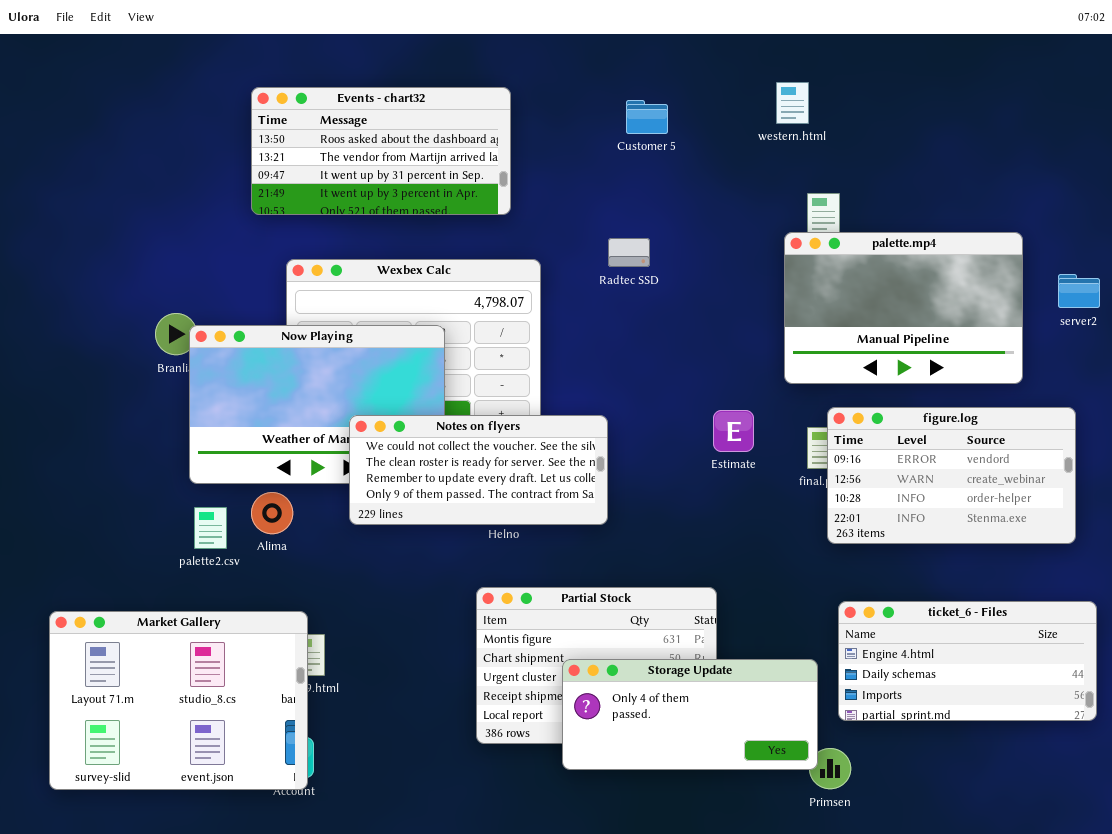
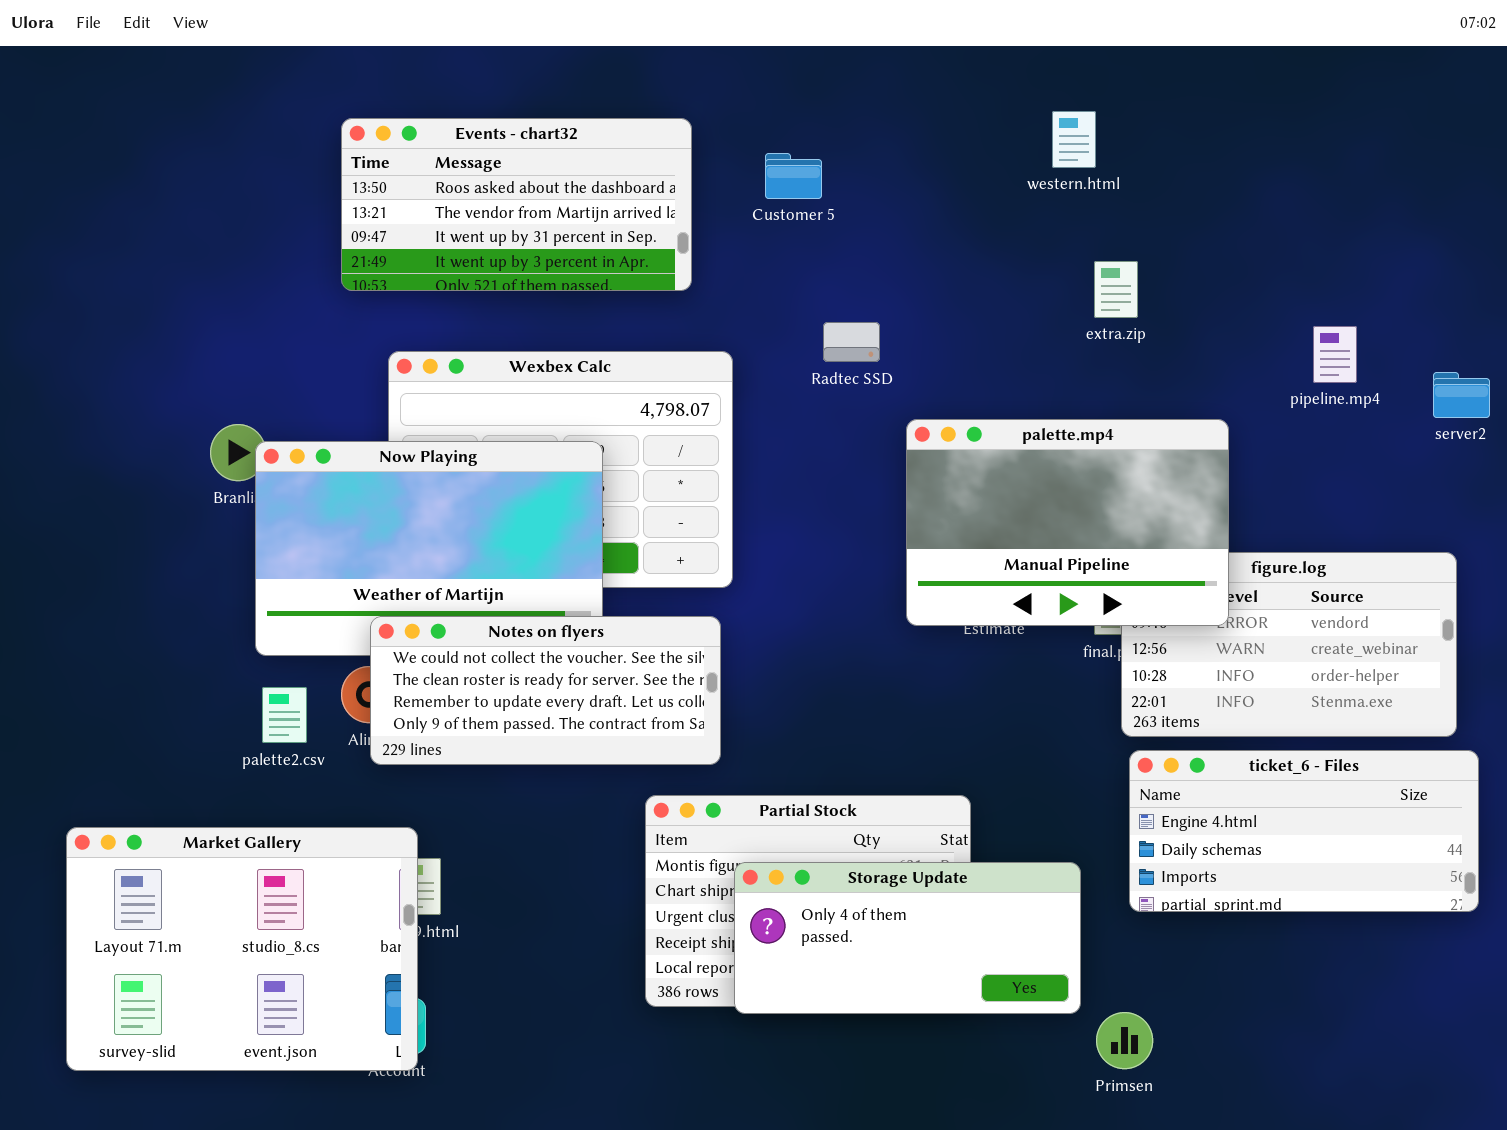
Customer 5: [626,100,668,134] -> [765,153,822,199], moved
palette.mp4: [784,232,1023,384] -> [906,419,1229,626], moved
Notes on flyers: [349,415,608,525] -> [370,616,721,765], moved
ticket_6 - Files: [838,601,1097,721] -> [1129,750,1479,912], moved
Storage Update: [562,659,818,770] -> [734,862,1081,1014], moved

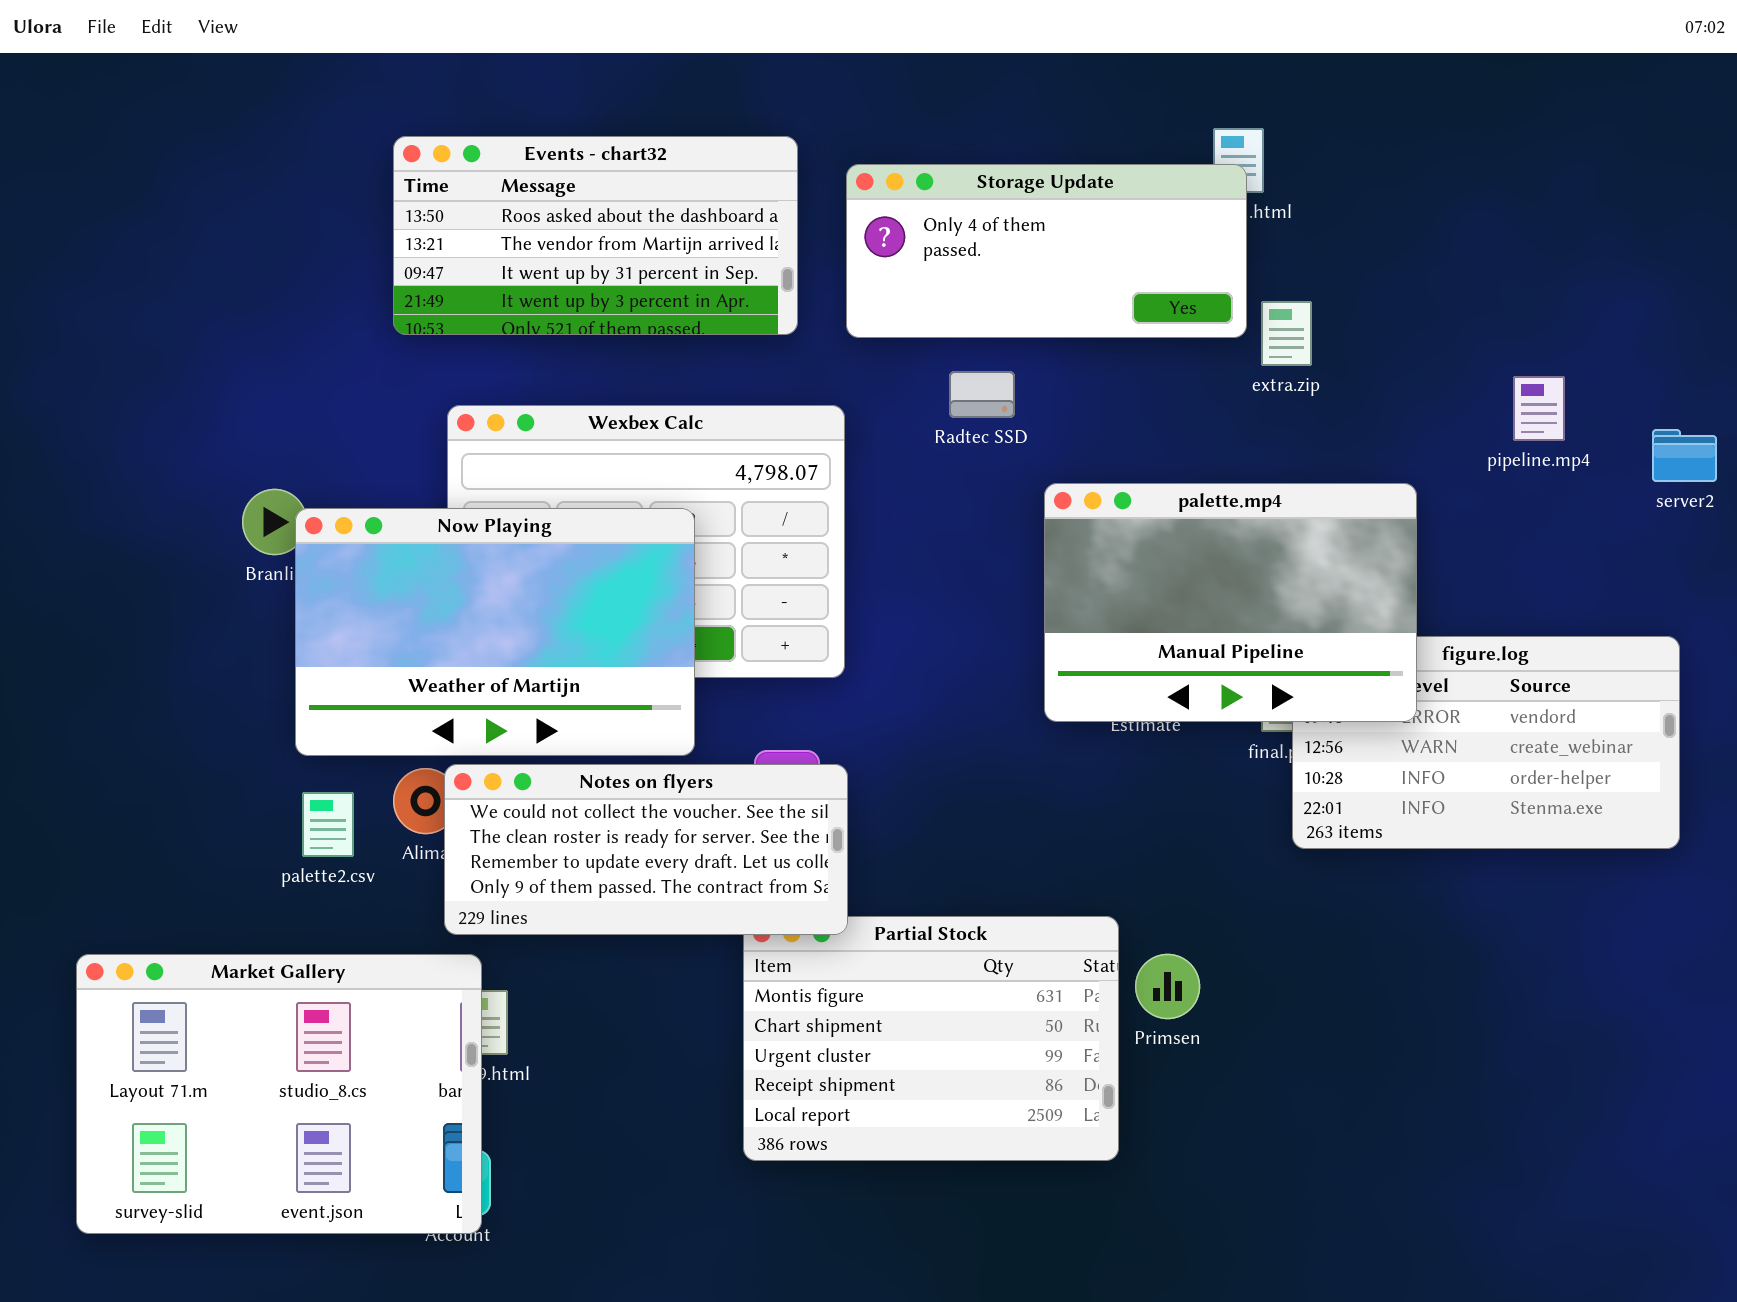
Notes on flyers: [370,616,721,765] -> [444,764,848,935], moved
ticket_6 - Files: [1129,750,1479,912] -> none, closed
Storage Update: [734,862,1081,1014] -> [846,164,1247,338], moved
Primsen: [1096,1012,1153,1069] -> [1135,954,1200,1019], moved

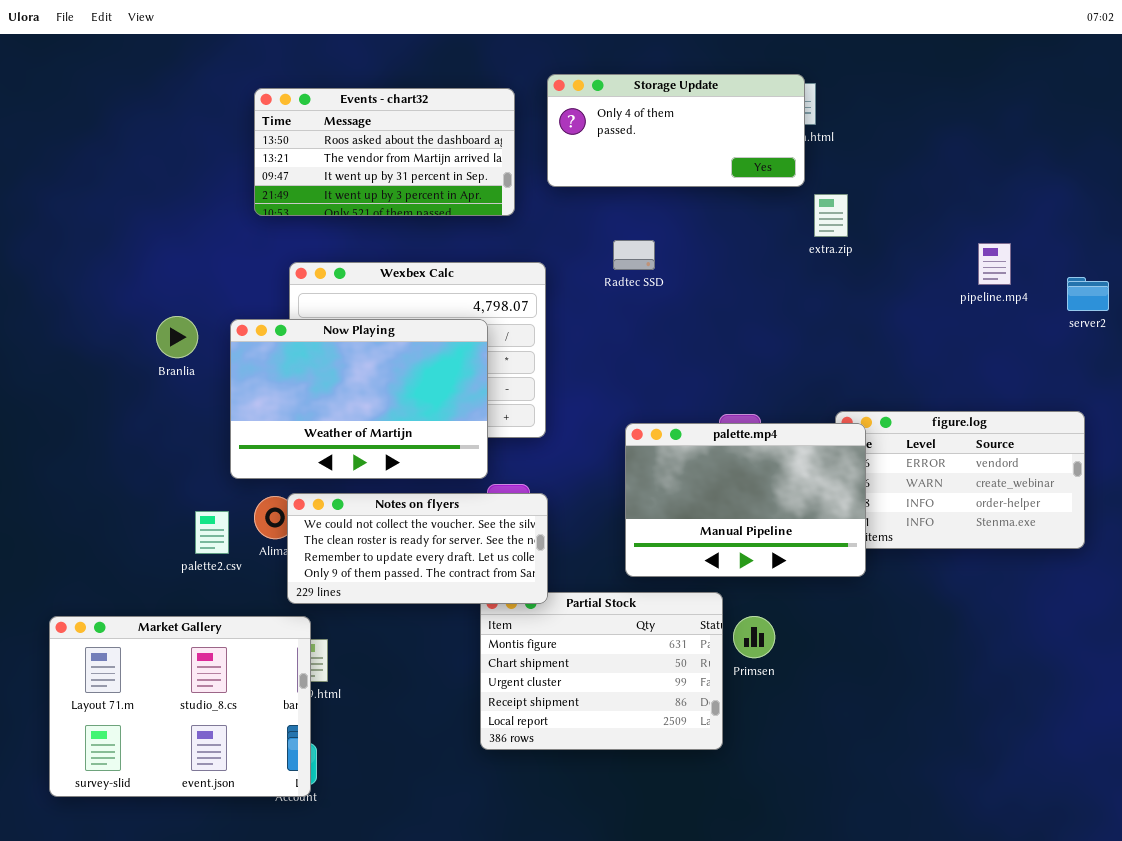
Storage Update: [846,164,1247,338] -> [547,74,805,187], moved
palette.mp4: [1044,483,1417,722] -> [625,423,866,577], moved
Now Playing: [295,508,695,756] -> [230,319,488,479], moved

